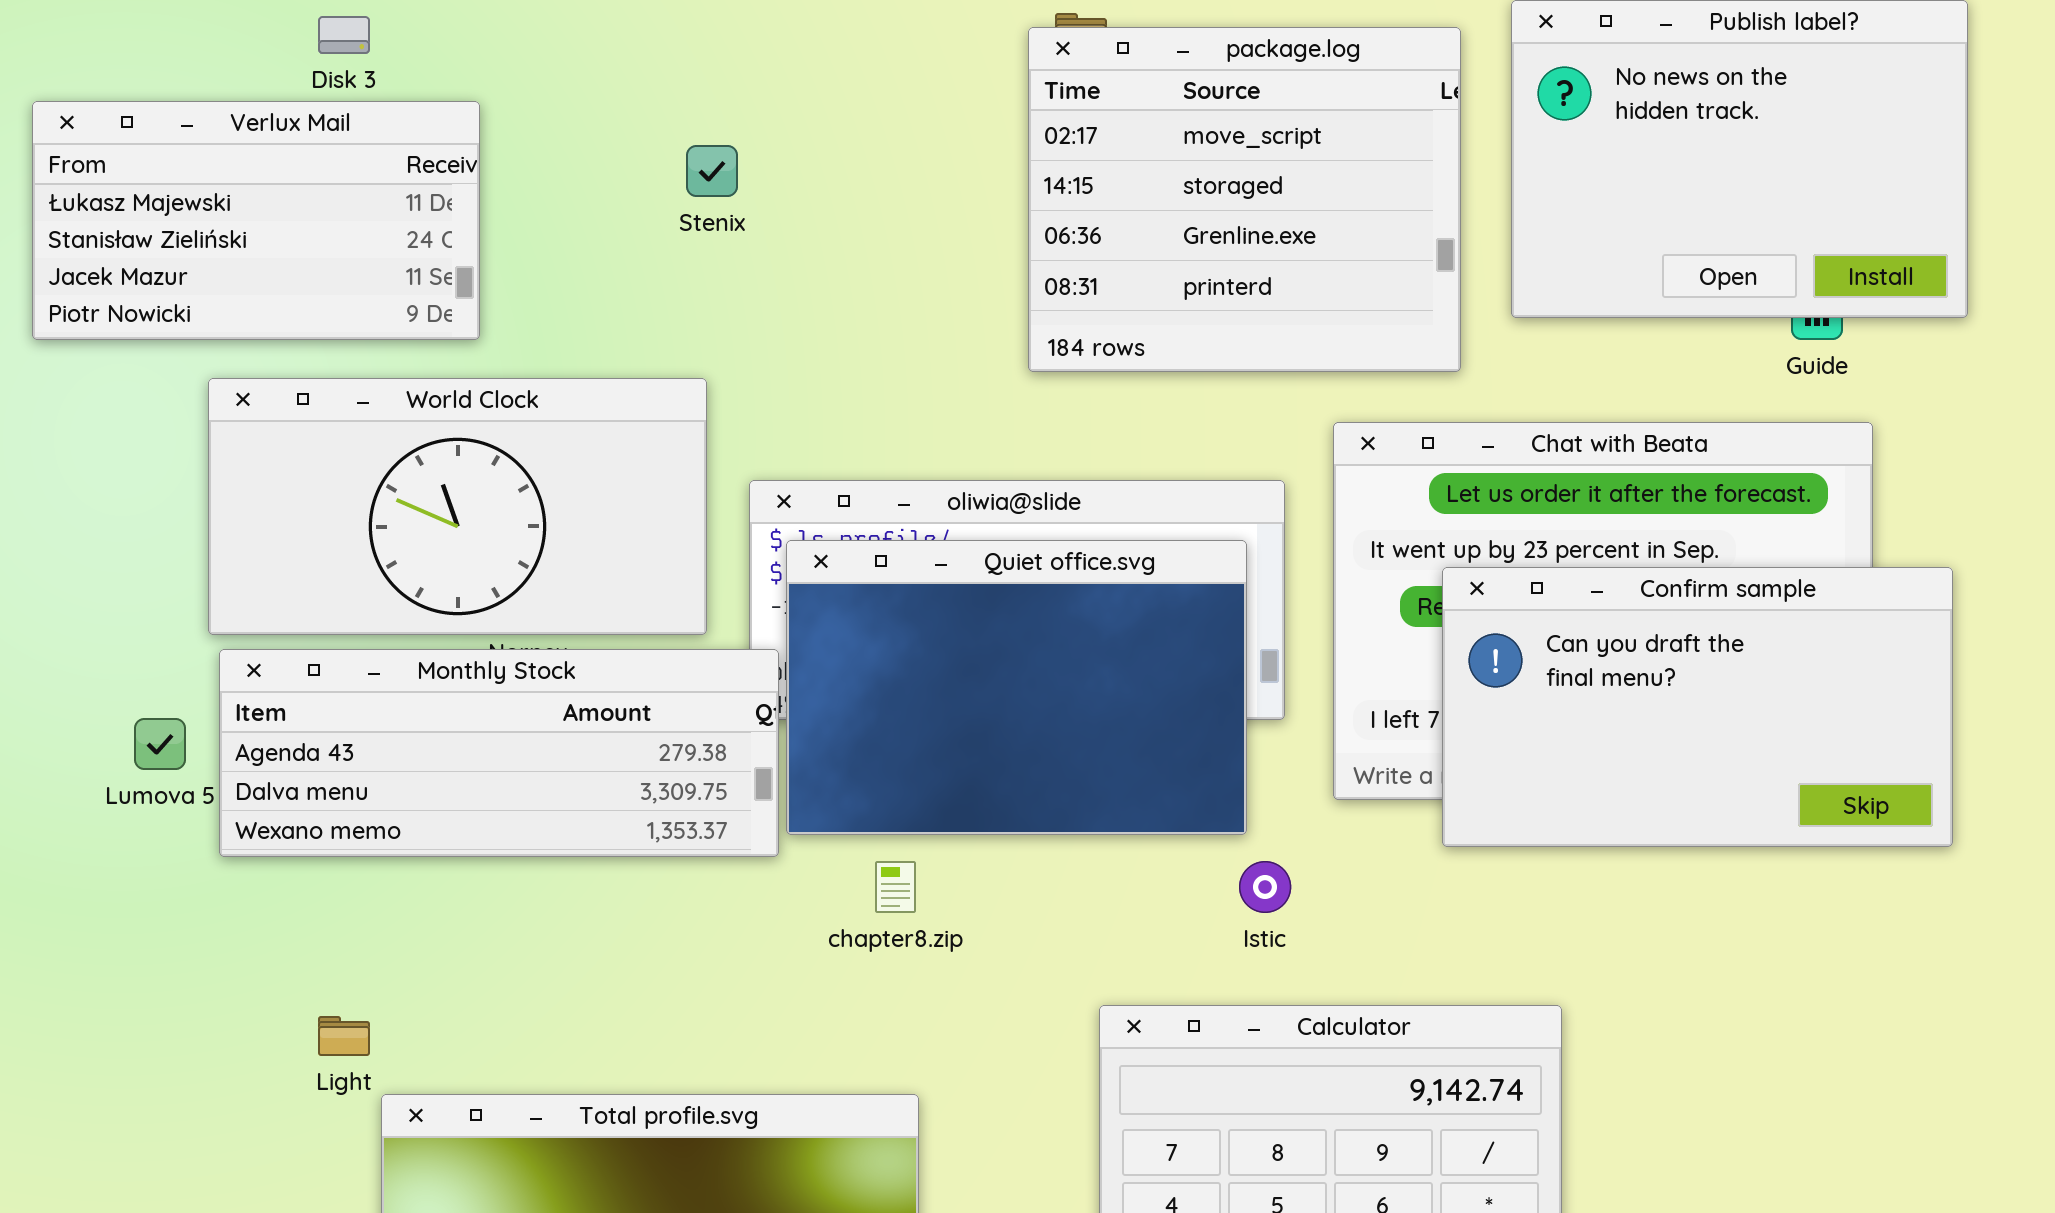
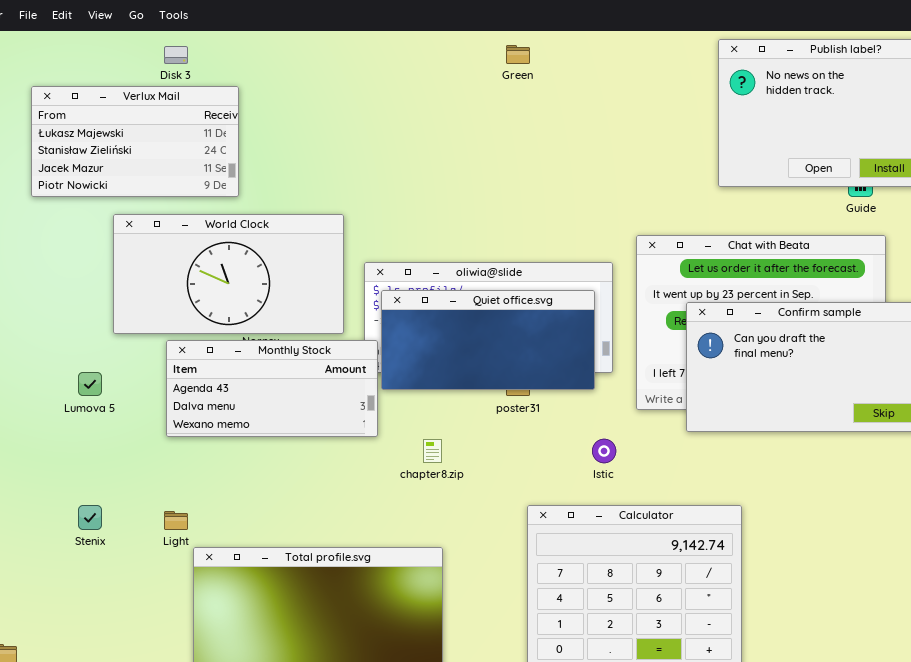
package.log: [1028,27,1461,372] -> none, closed
Stenix: [686,145,738,197] -> [78,505,102,530], moved
Quiet office.svg: [786,540,1247,835] -> [381,290,595,390], resized
Monthly Stock: [219,649,779,857] -> [166,340,378,437], resized

